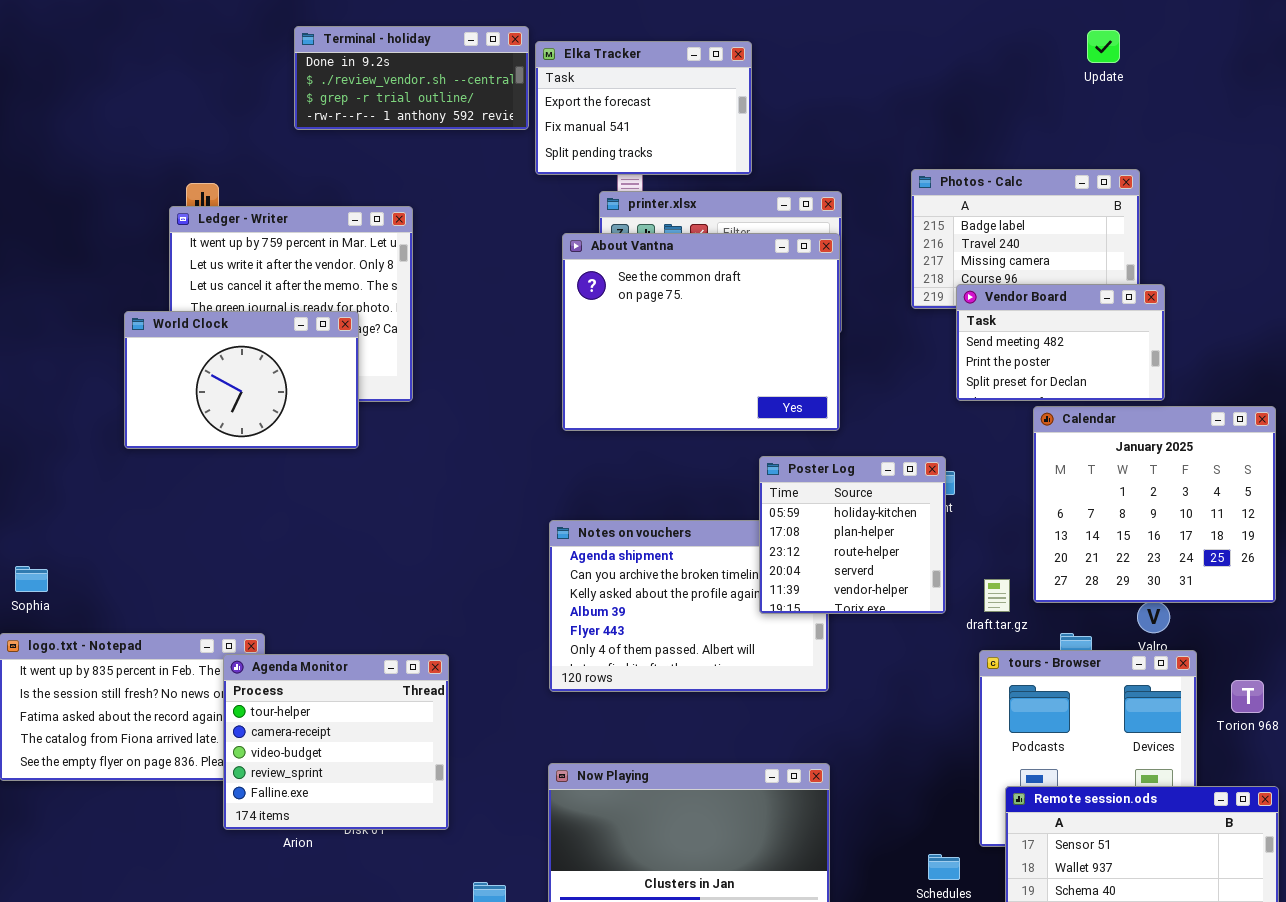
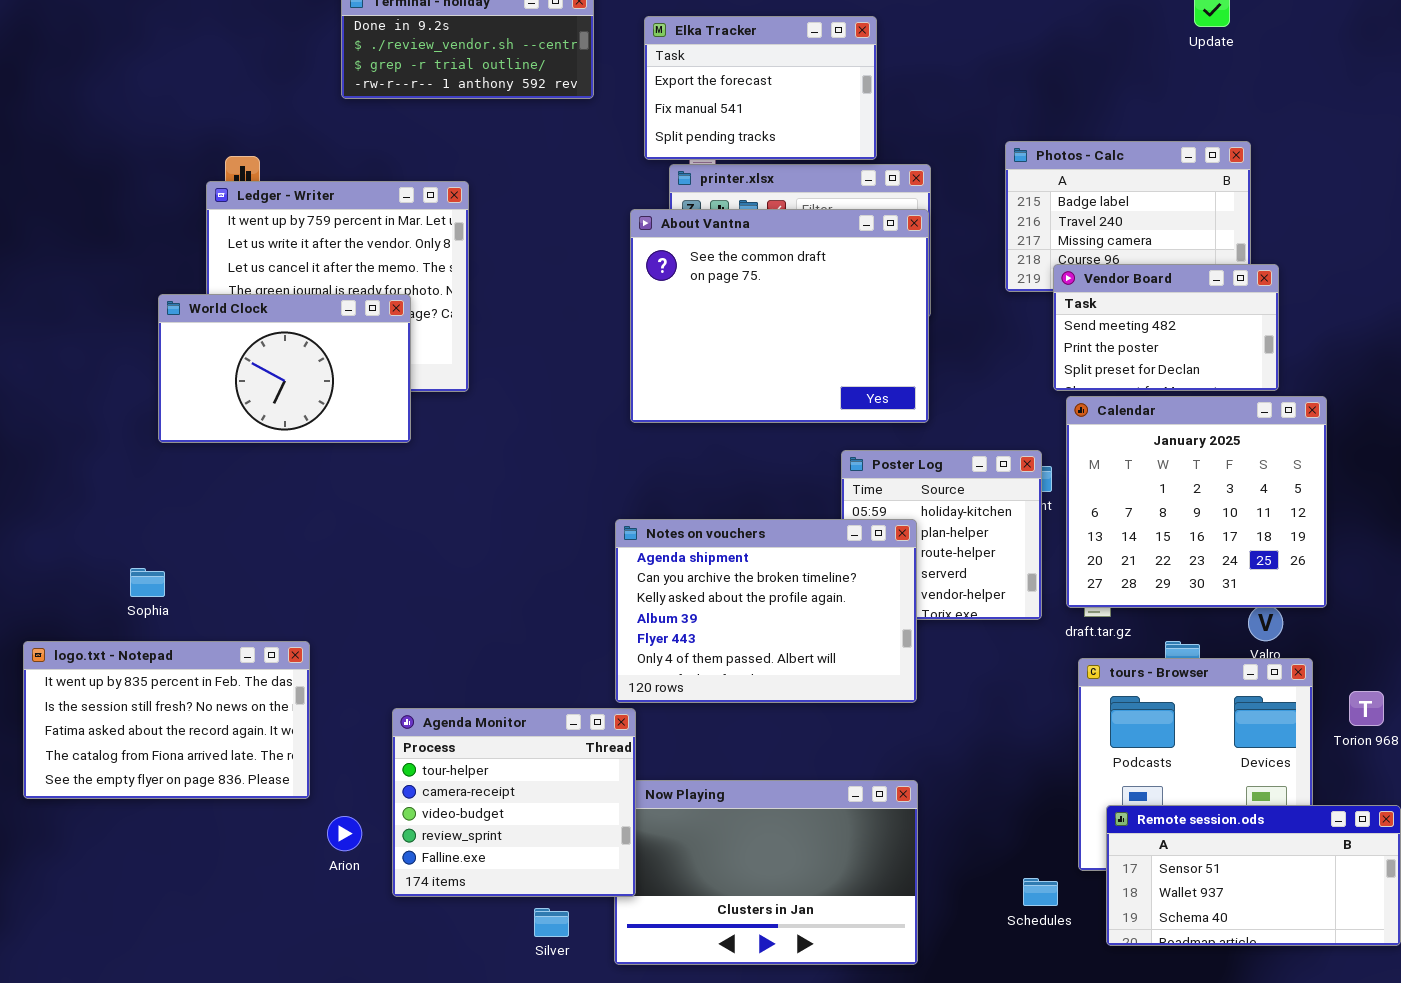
Elka Tracker: [535,41,752,175] -> [644,16,877,160], moved
Calendar: [1033,406,1276,603] -> [1066,396,1327,608], moved
Notes on vouchers: [549,520,829,692] -> [615,519,917,703], raised
Sophia: [15,566,48,592] -> [130,568,165,597], moved
Agenda Monitor: [223,654,449,830] -> [392,708,636,897], moved

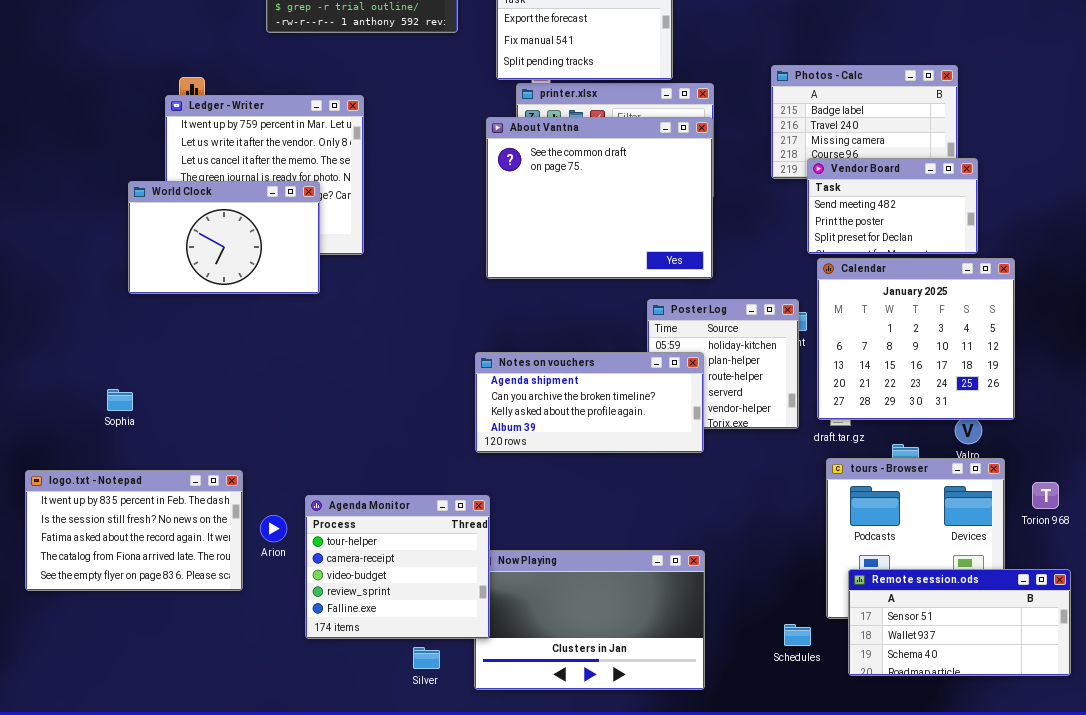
Notes on vouchers: [615,519,917,703] -> [475,352,704,453], resized
logo.txt - Notepad: [23,641,310,799] -> [25,470,243,591], moved
Arion: [327,816,362,851] -> [260,515,287,542], moved

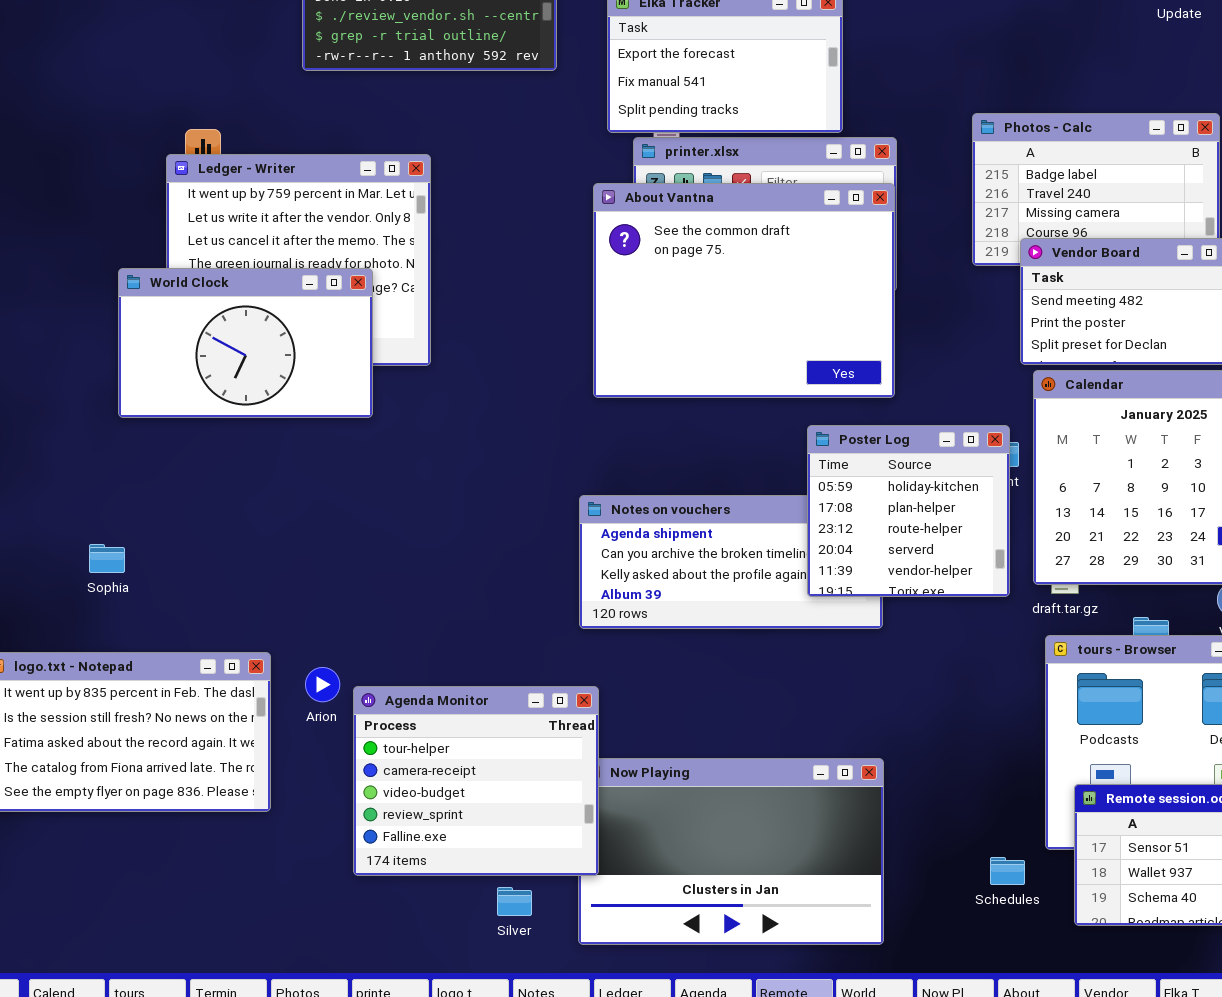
Poster Log: [647,299,799,429] -> [807,425,1010,597], raised
Arion: [260,515,287,542] -> [305,667,340,702], moved

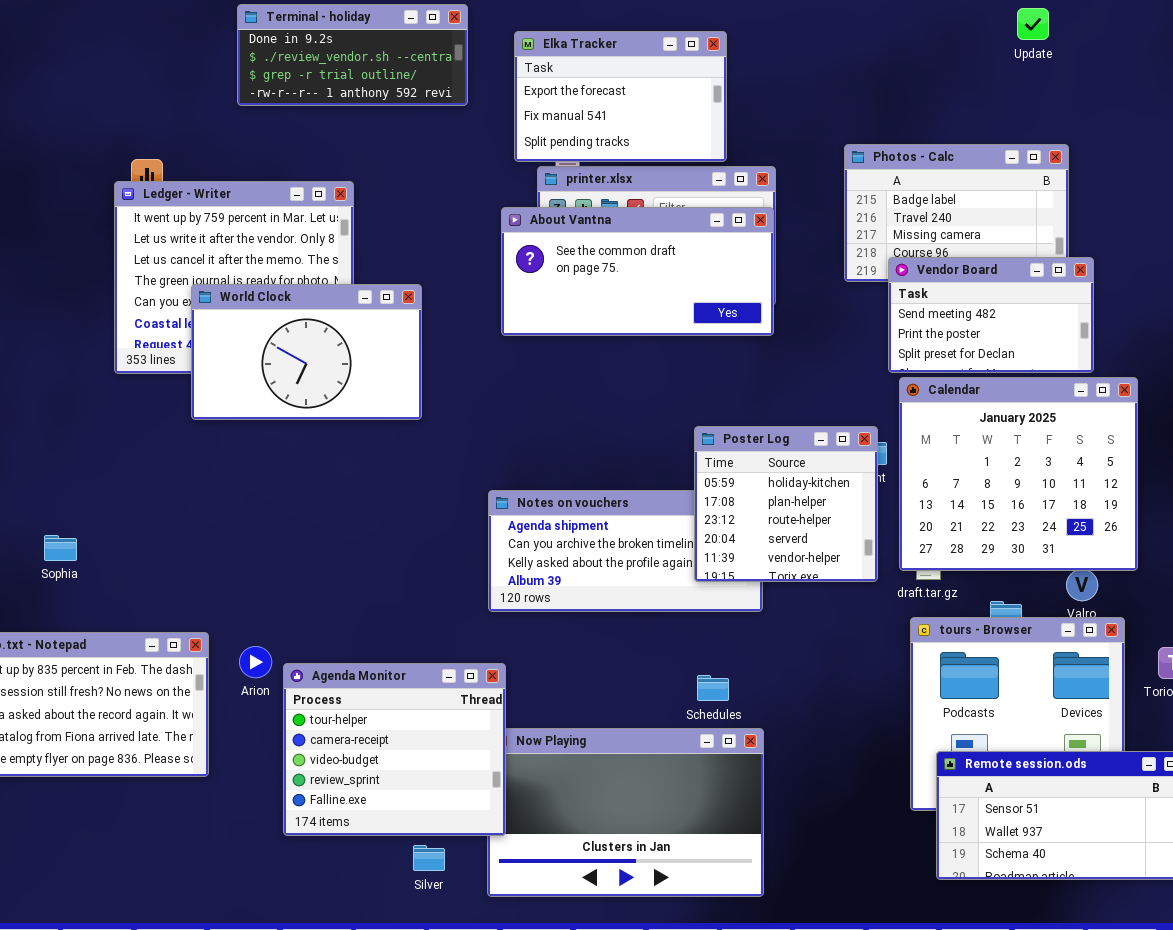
About Vantna: [593,183,895,398] -> [501,207,774,336], resized
World Clock: [118,268,373,418] -> [191,284,422,420], moved
Schedules: [990,857,1025,885] -> [697,675,729,701], moved

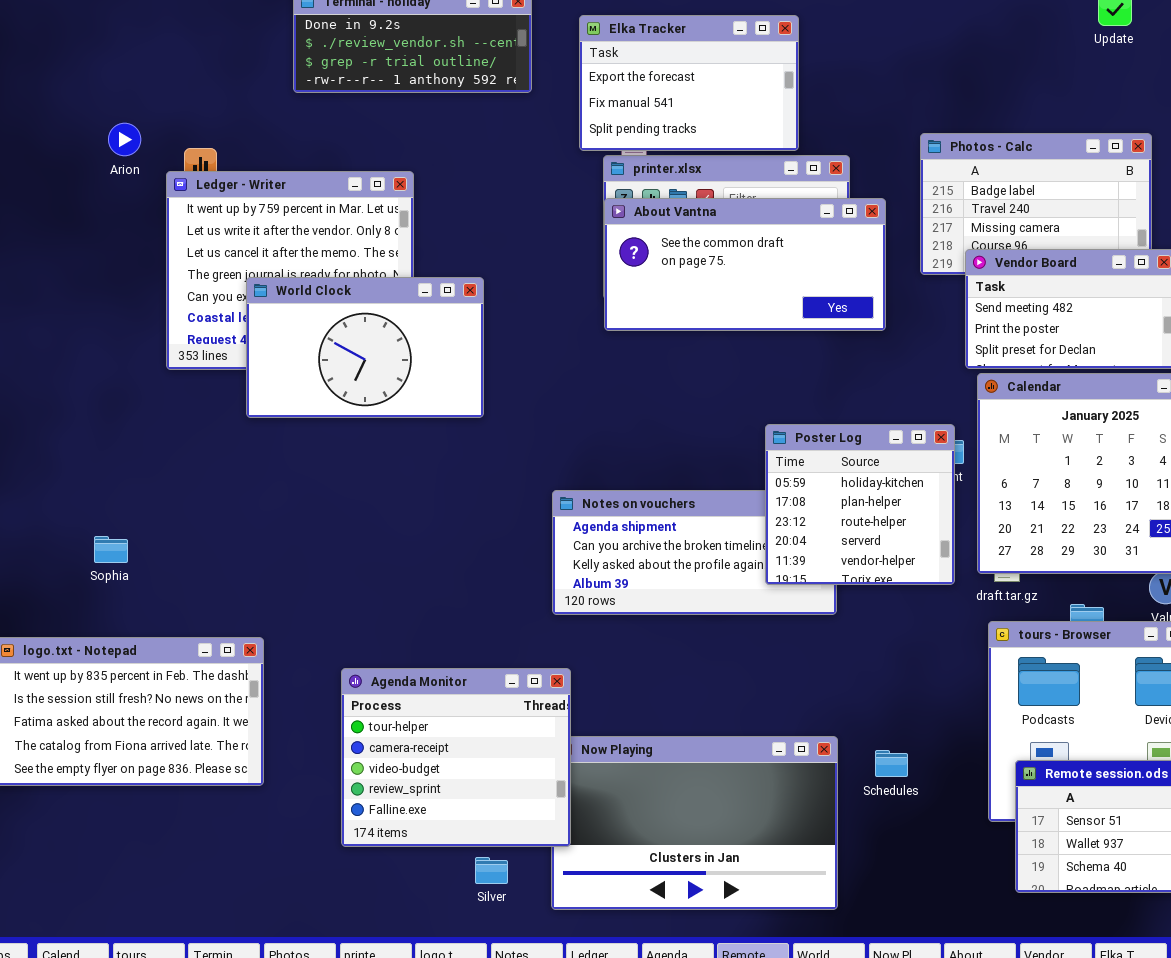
About Vantna: [501,207,774,336] -> [604,198,886,331], moved
Arion: [239,646,272,678] -> [108,123,141,156], moved
Schedules: [697,675,729,701] -> [875,750,908,777], moved

